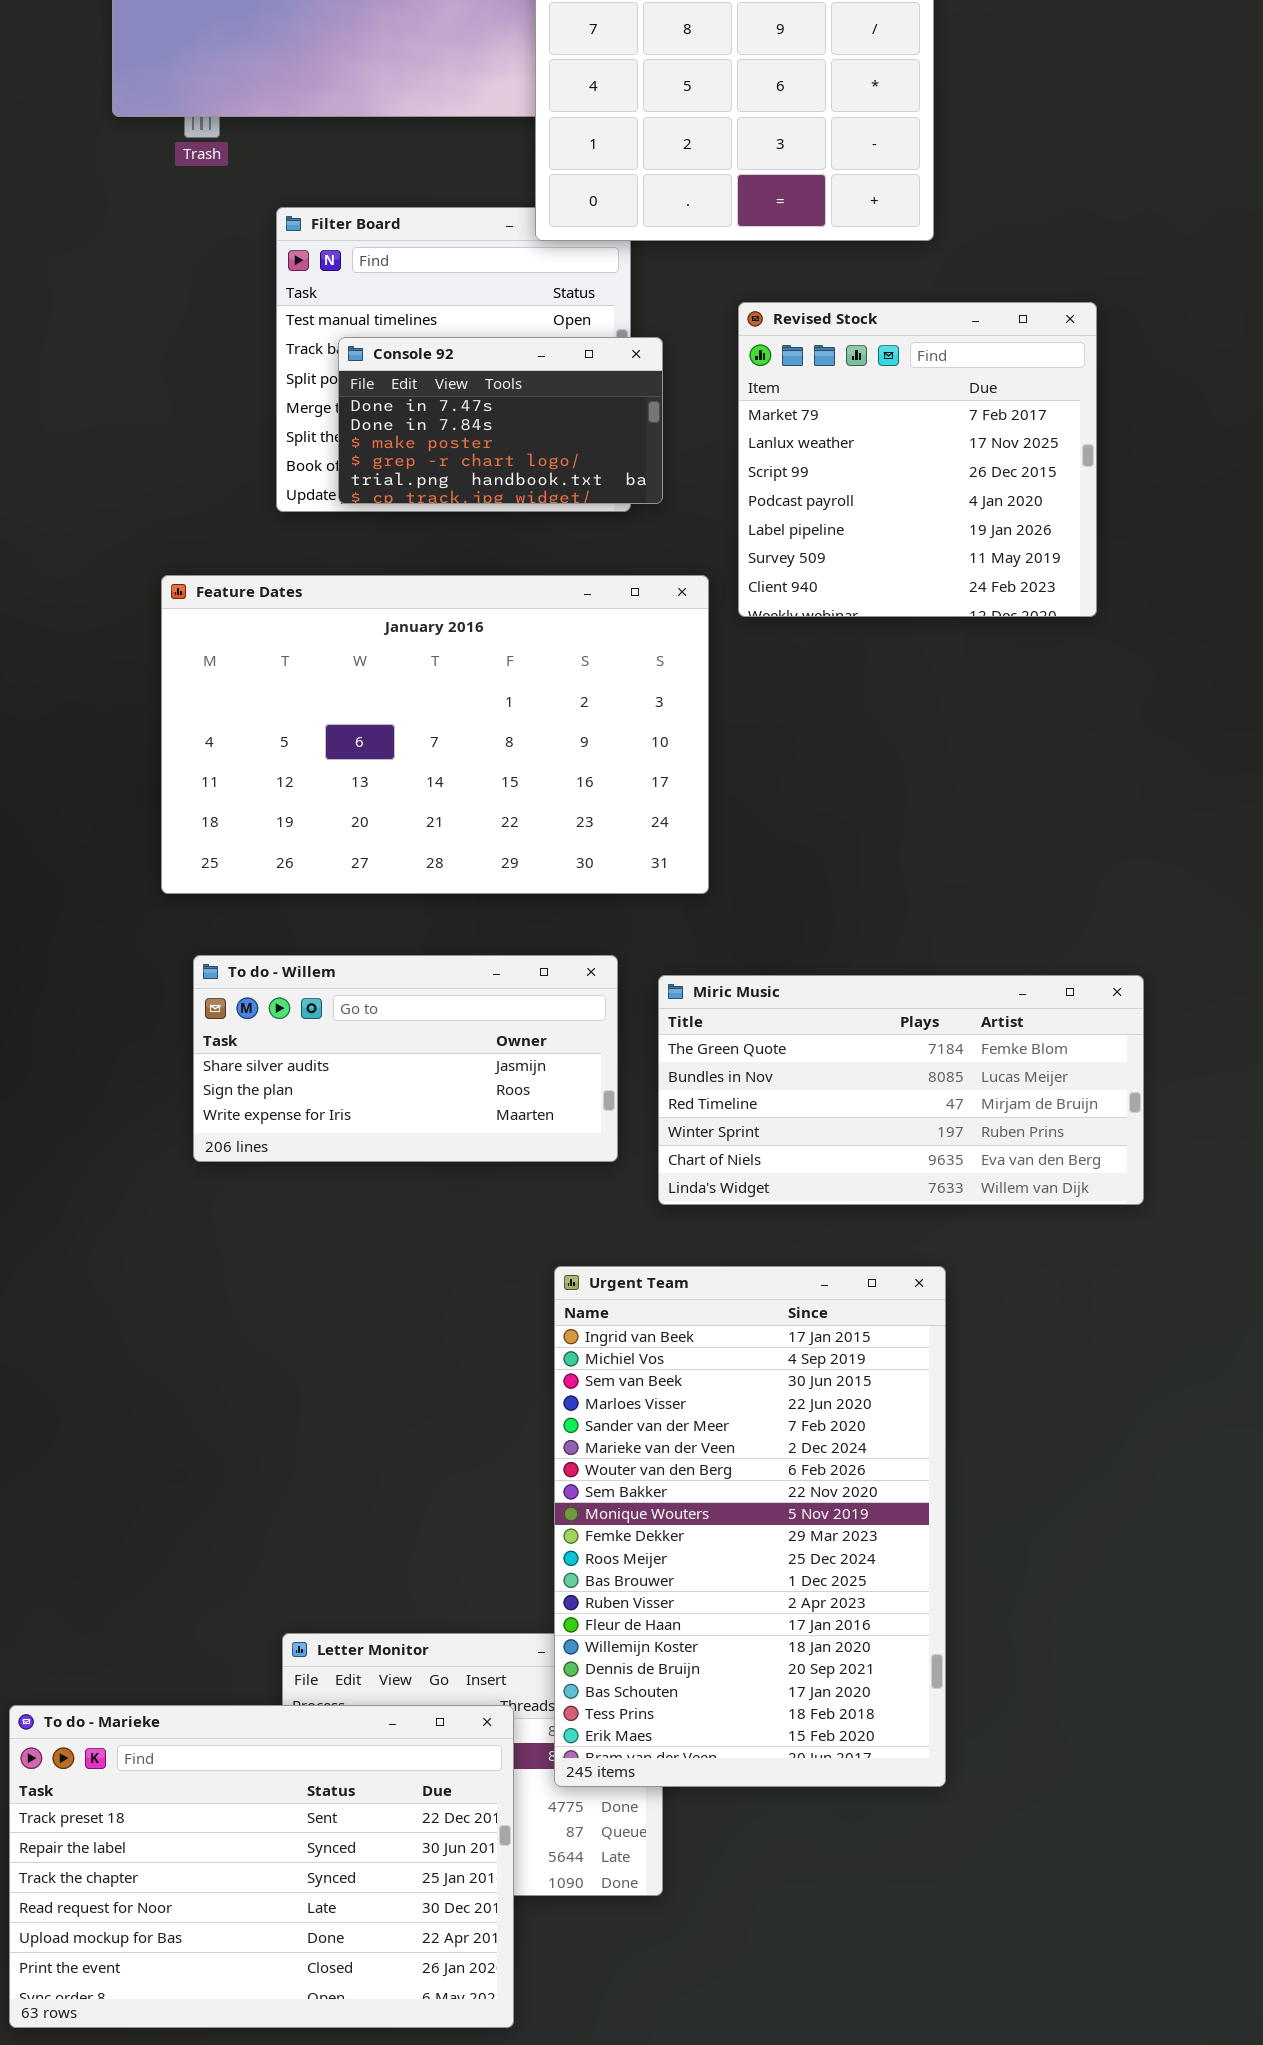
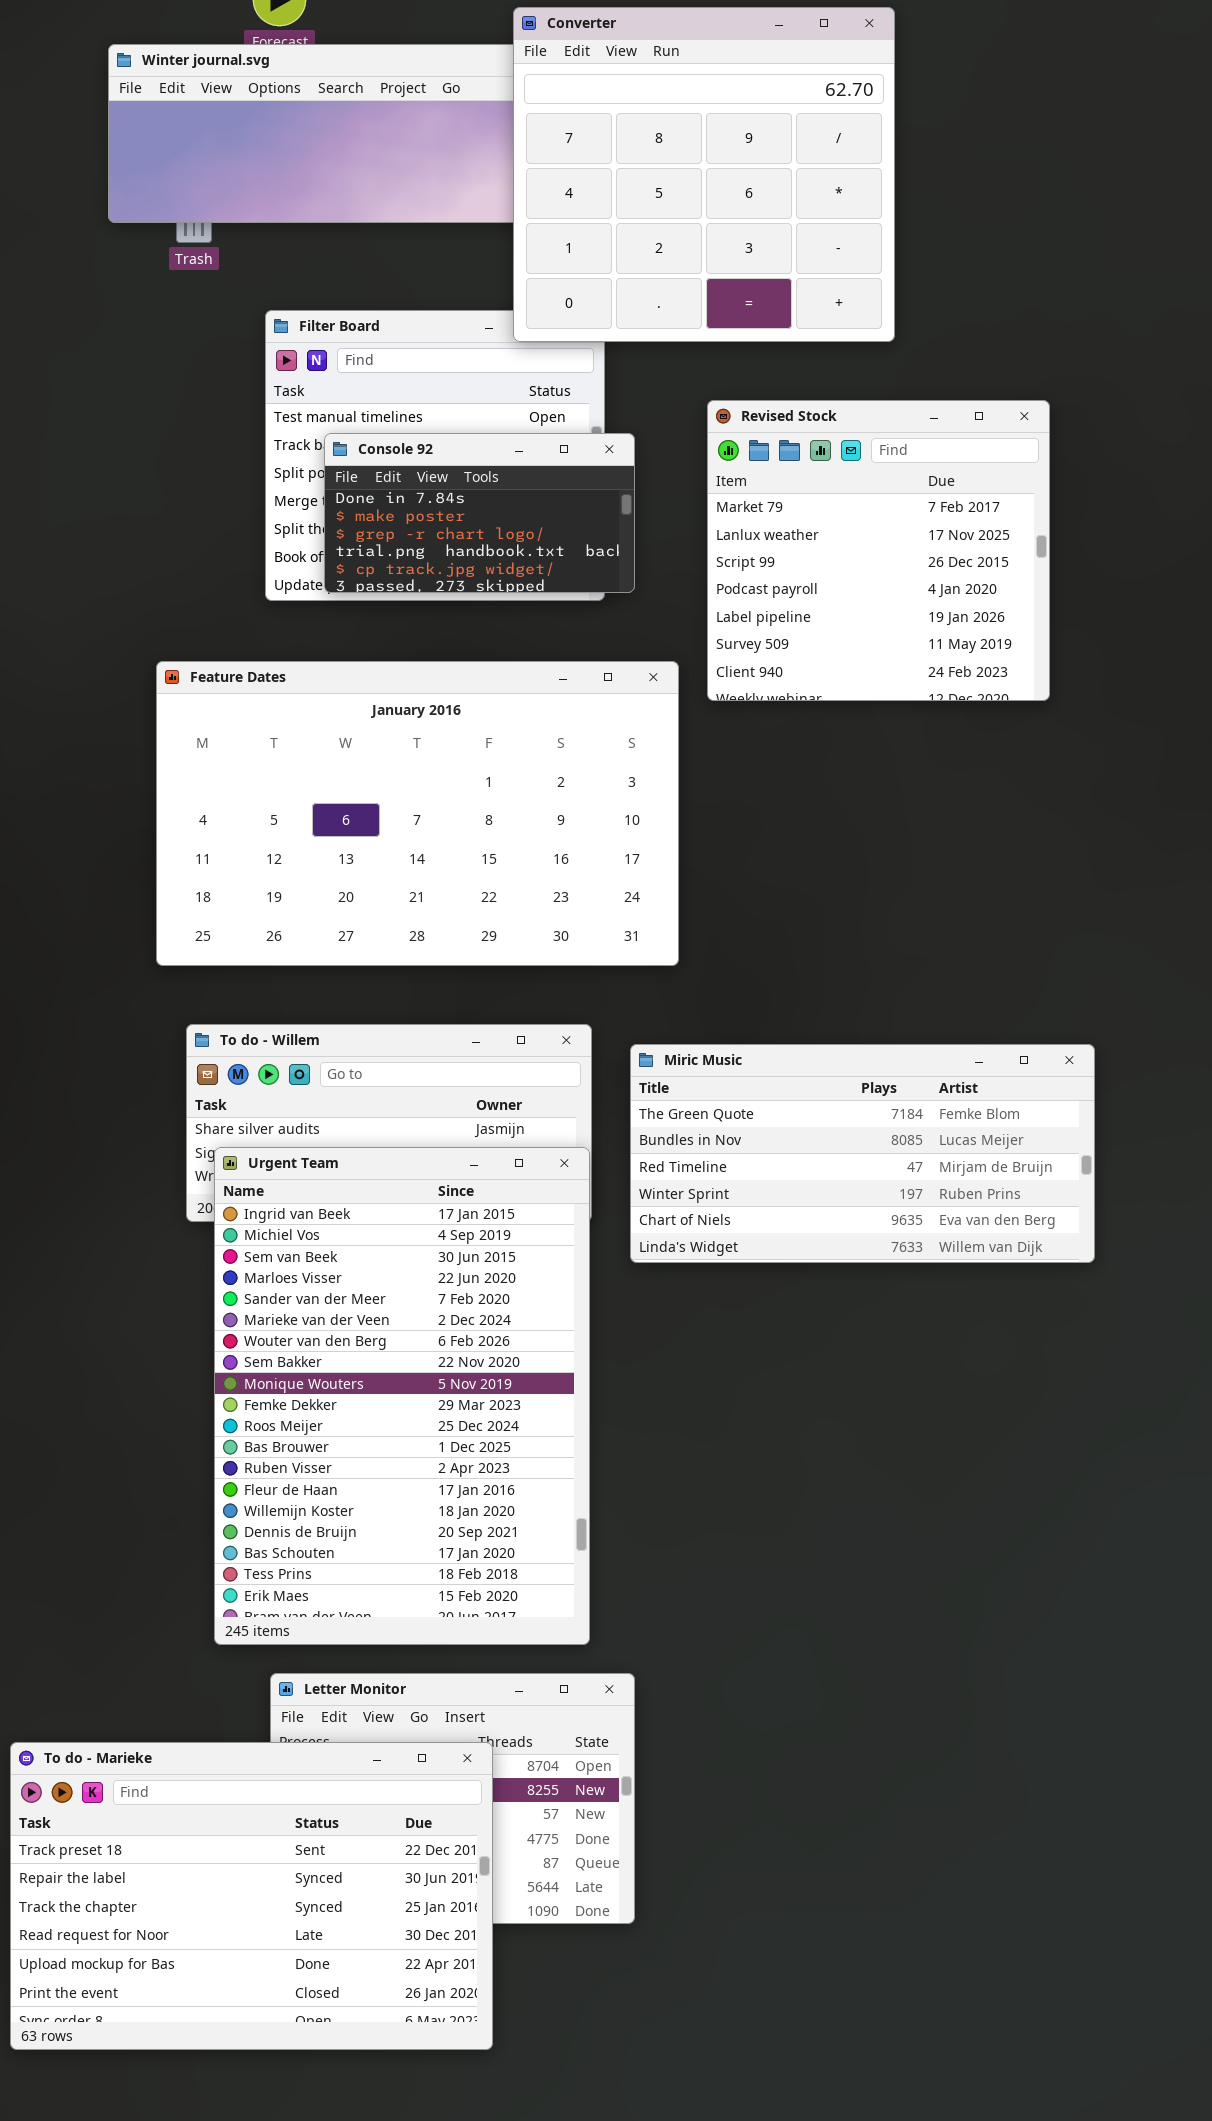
Console 92: [338,337,663,504] -> [324,433,635,593], scrolled down 1 row
Urgent Team: [554,1266,946,1787] -> [214,1147,590,1645], moved

